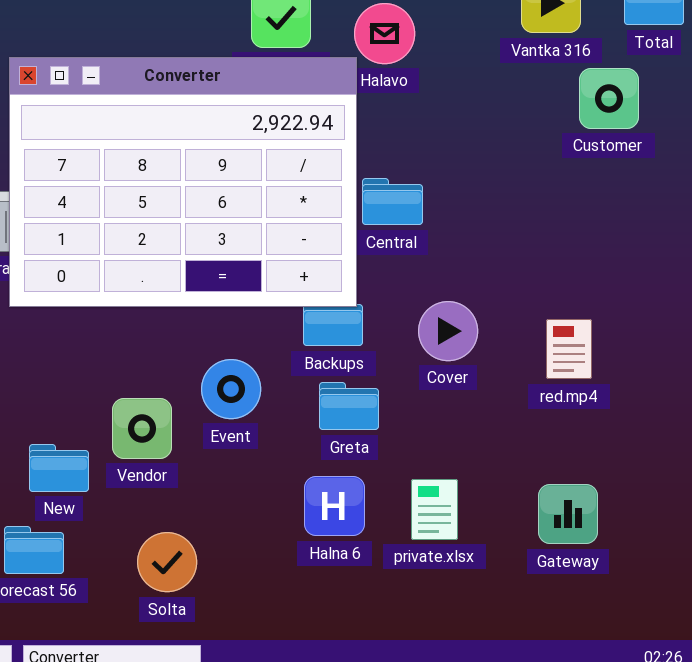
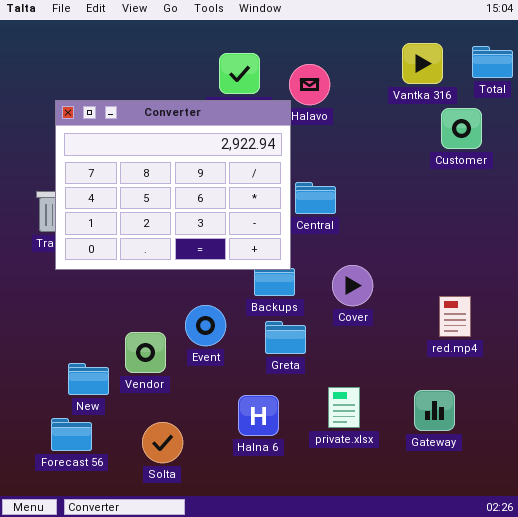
red.mp4: [546,319,592,379] -> [439,296,471,337], moved
Halna 6: [304,476,365,536] -> [238,395,279,436], moved

